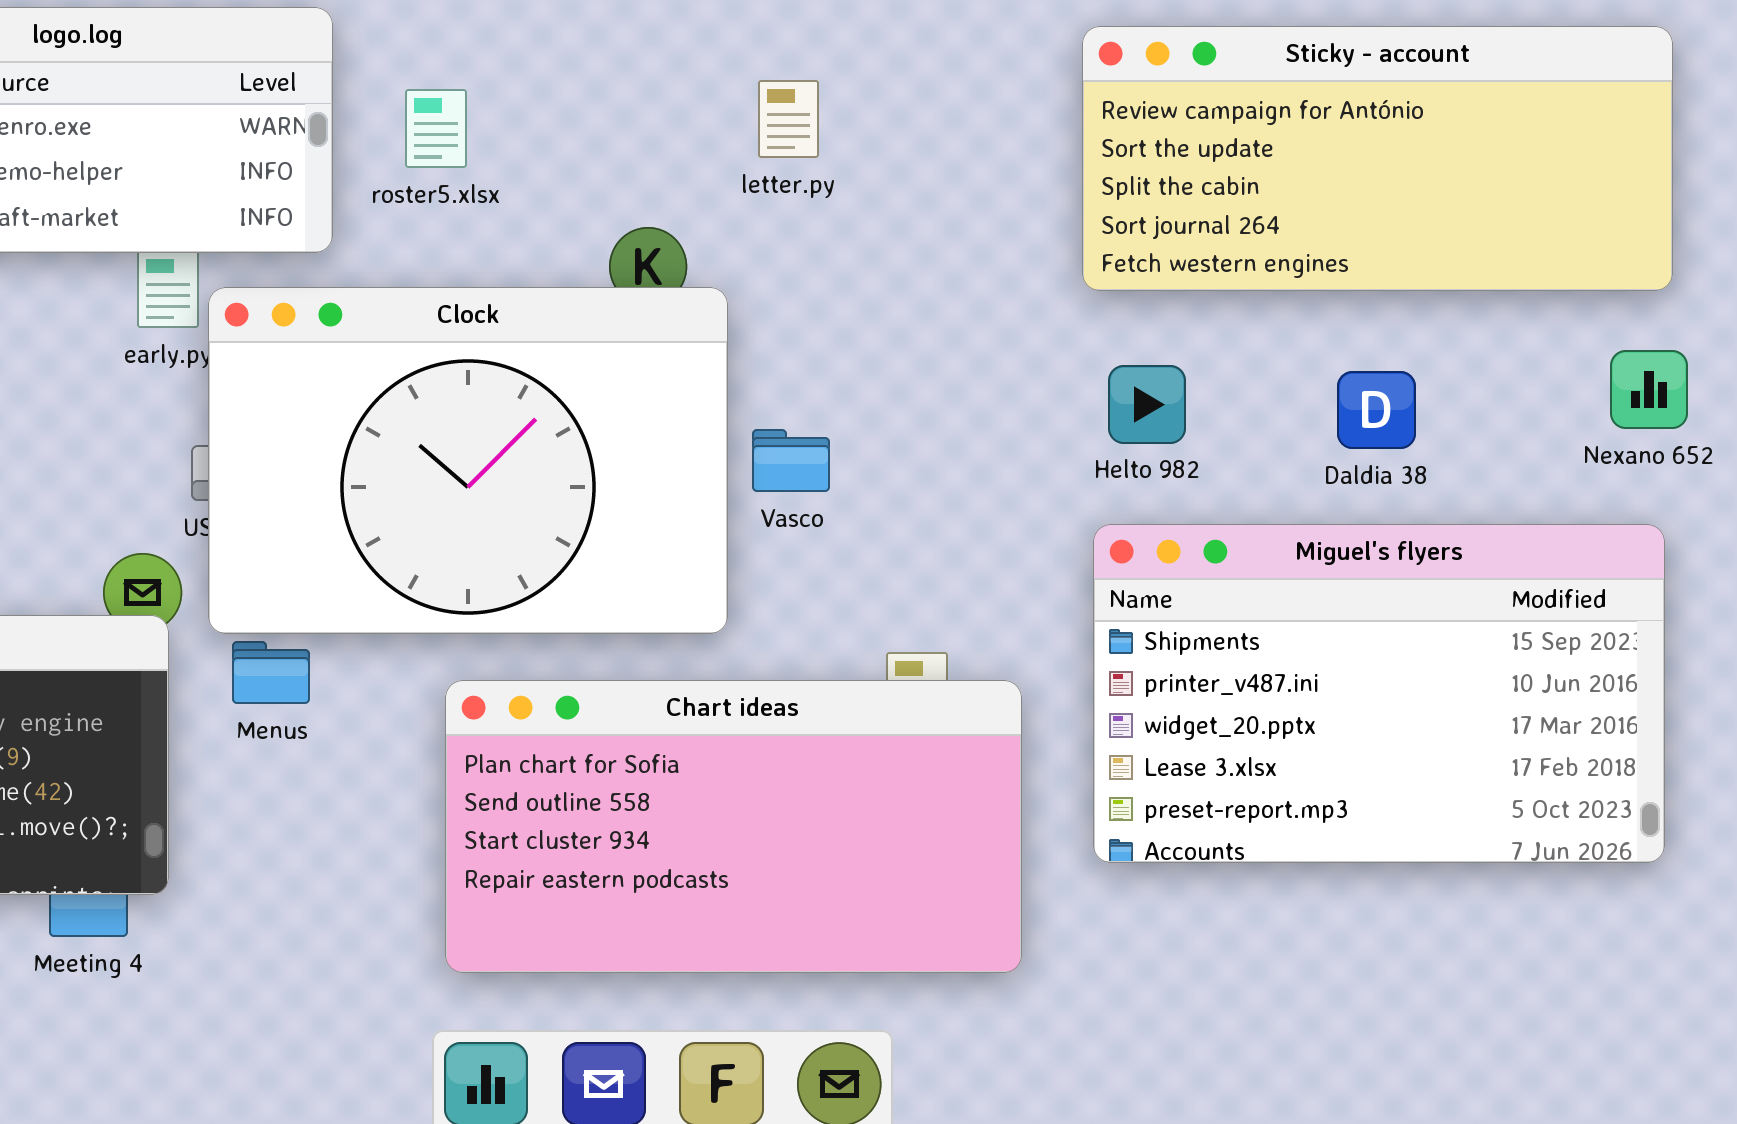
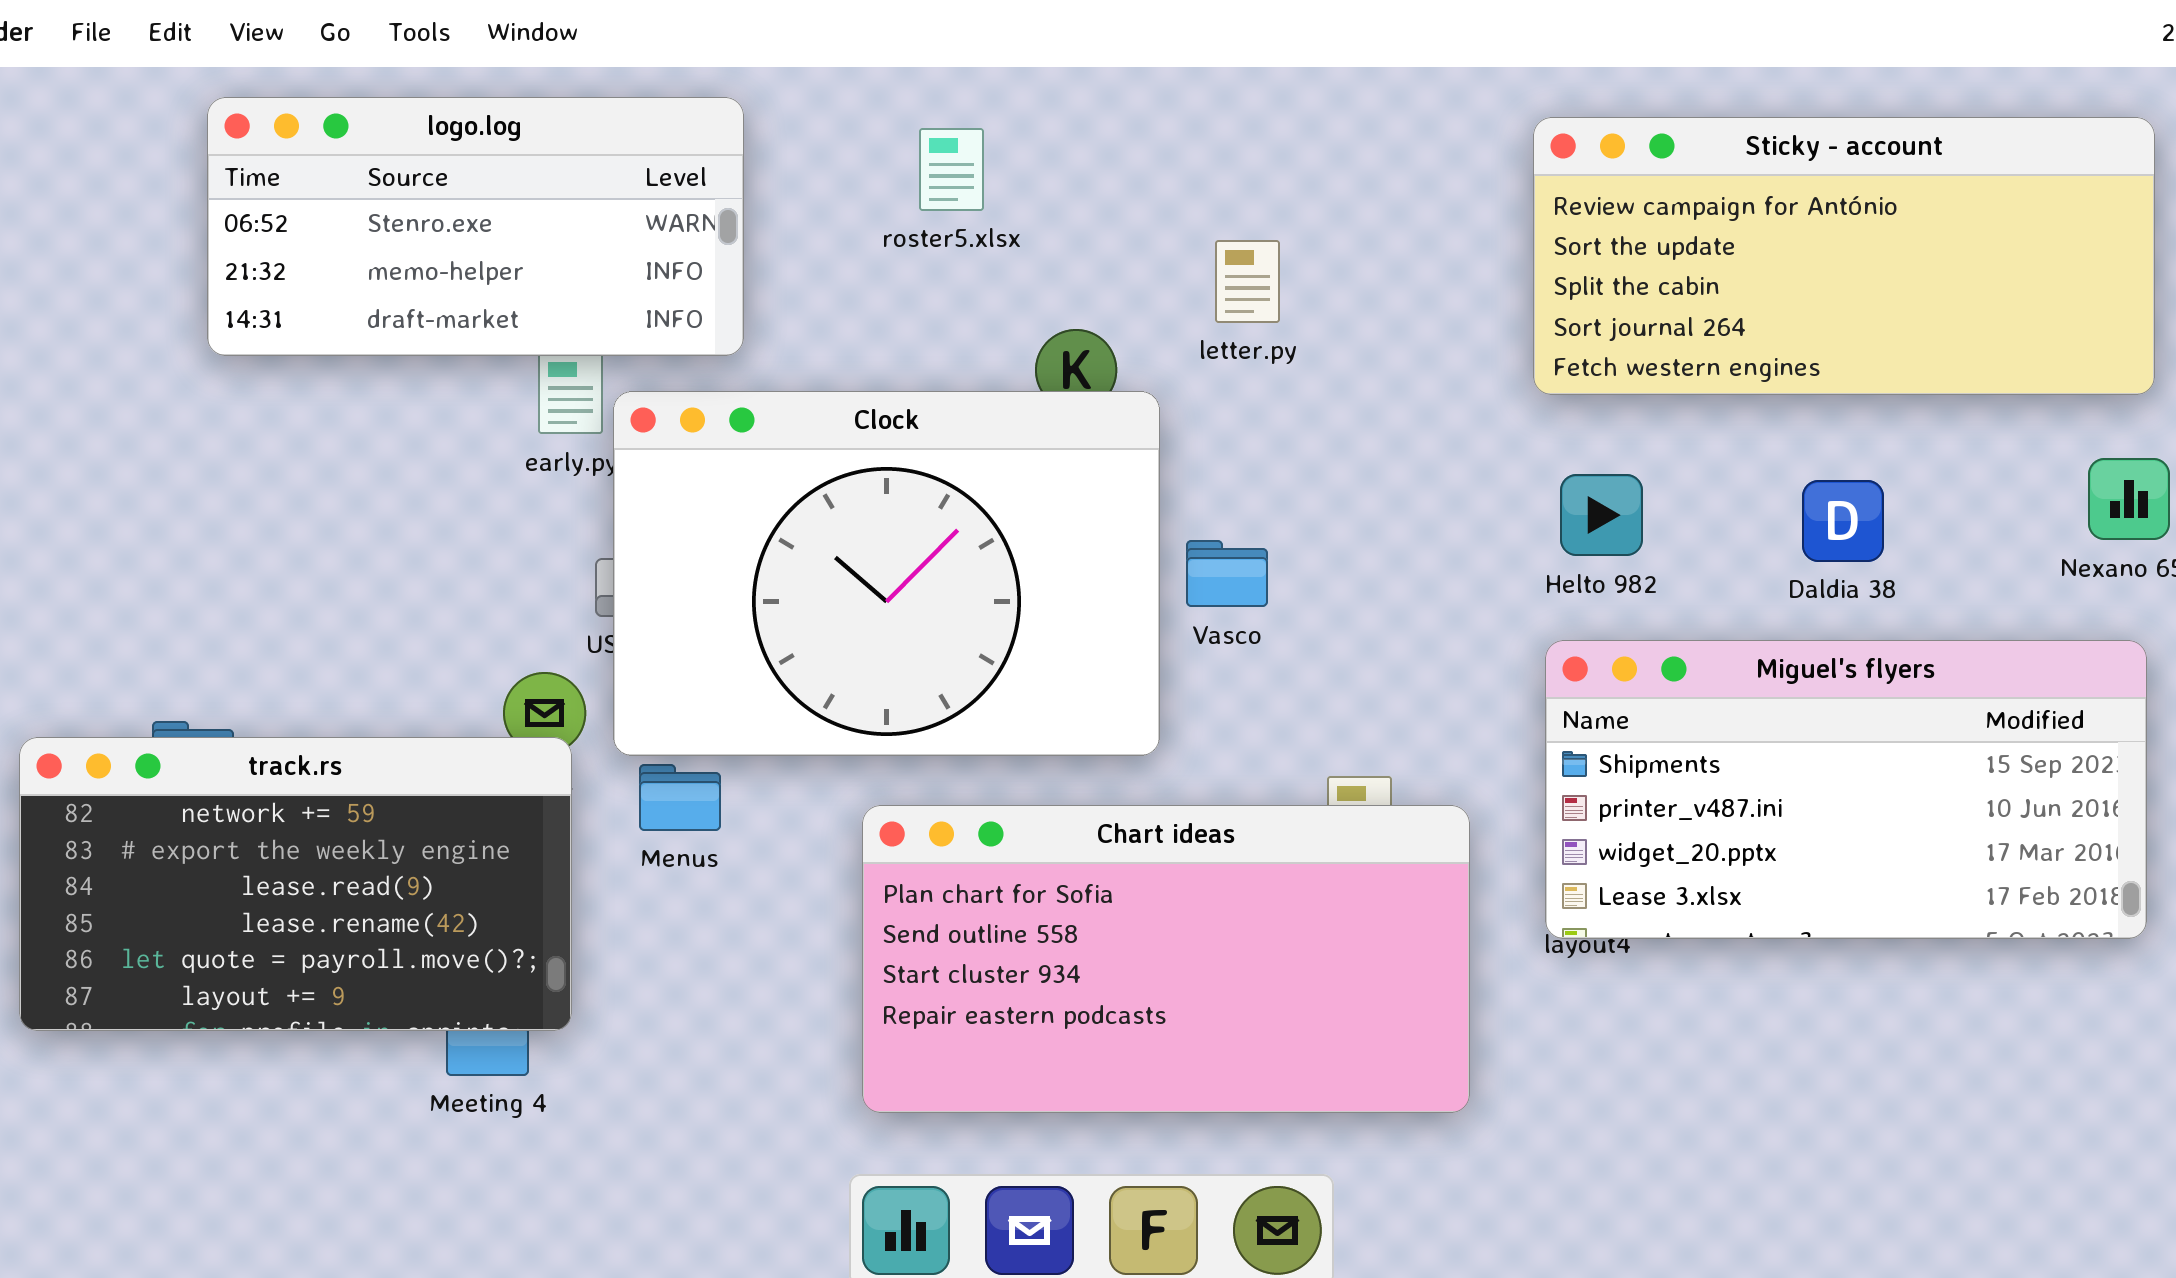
letter.py: [758,80,819,158] -> [1215,240,1280,323], moved
roster5.xlsx: [405,89,467,168] -> [919,128,984,211], moved
Miguel's flyers: [1093,524,1665,863] -> [1545,640,2147,939], resized

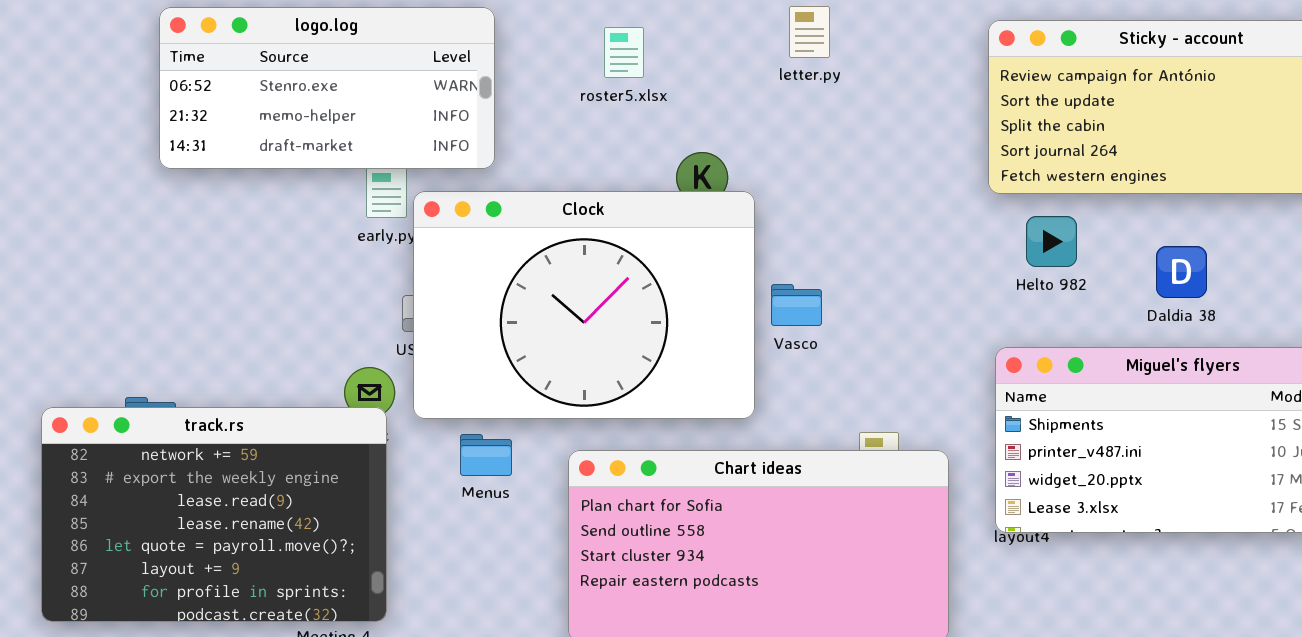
letter.py: [1215,240,1280,323] -> [789,6,830,58], moved
Helto 982: [1560,474,1643,556] -> [1026,216,1077,267], moved
track.rs: [19,737,572,1031] -> [41,407,387,622], resized
Menus: [639,764,721,831] -> [460,434,512,476], moved

